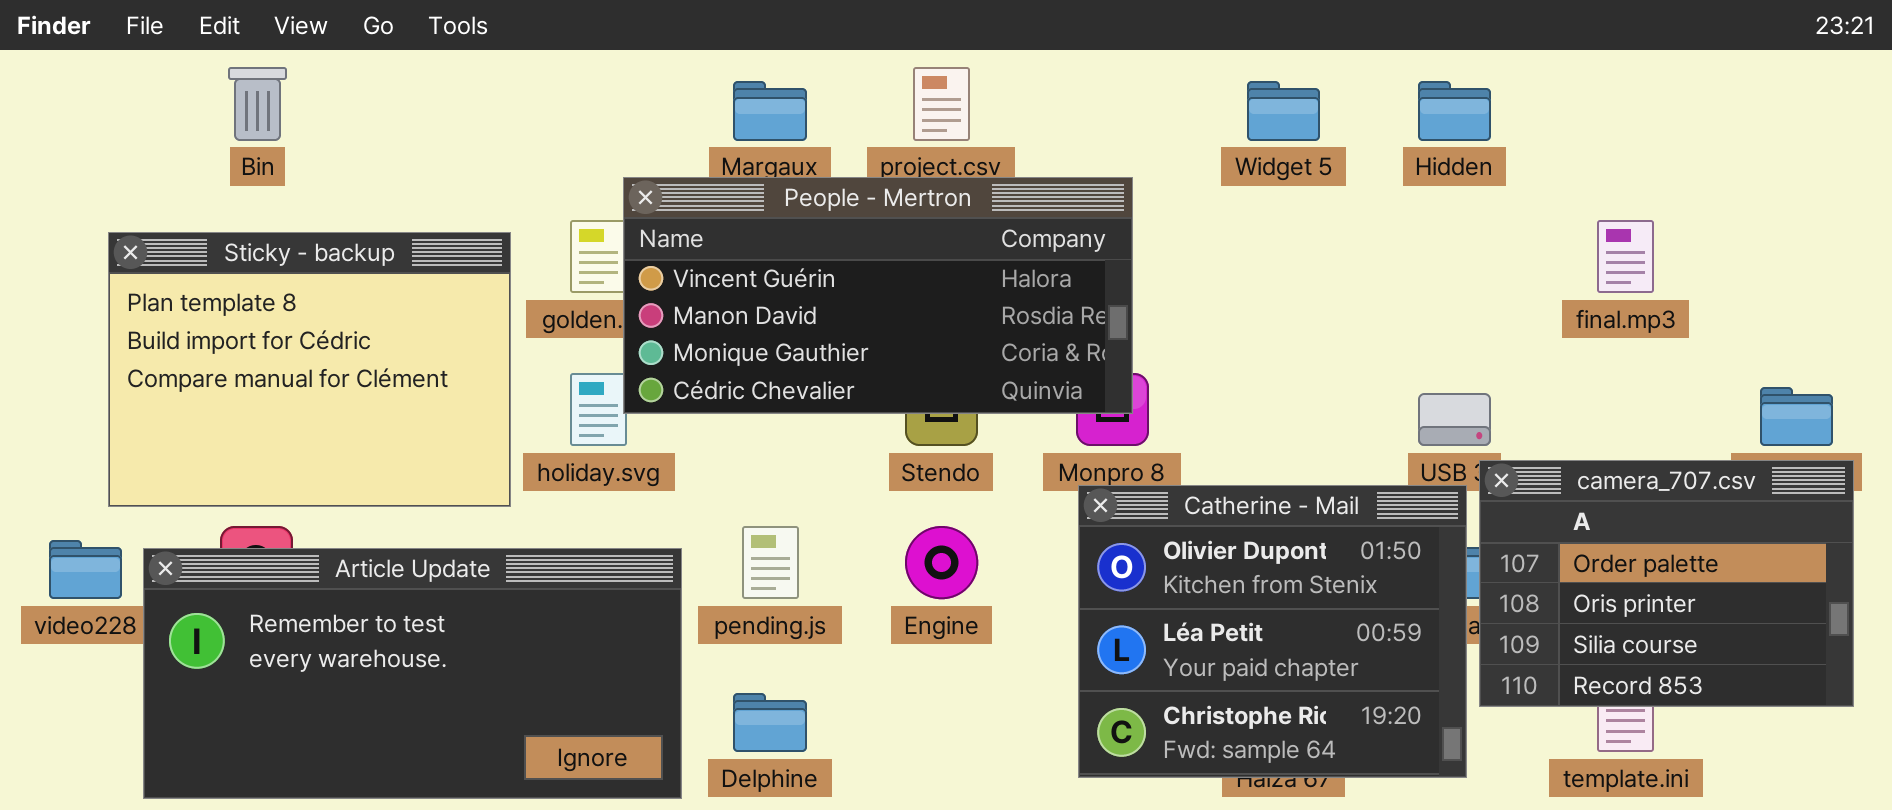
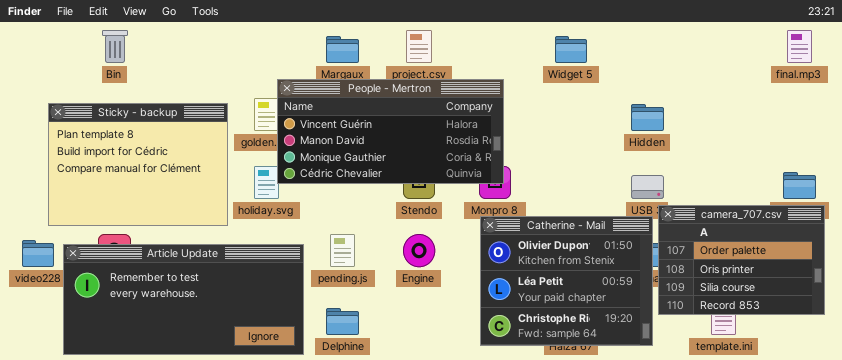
Hidden: [1418,81,1491,141] -> [631,104,664,131], moved
final.mp3: [1597,220,1654,293] -> [787,30,812,63], moved

